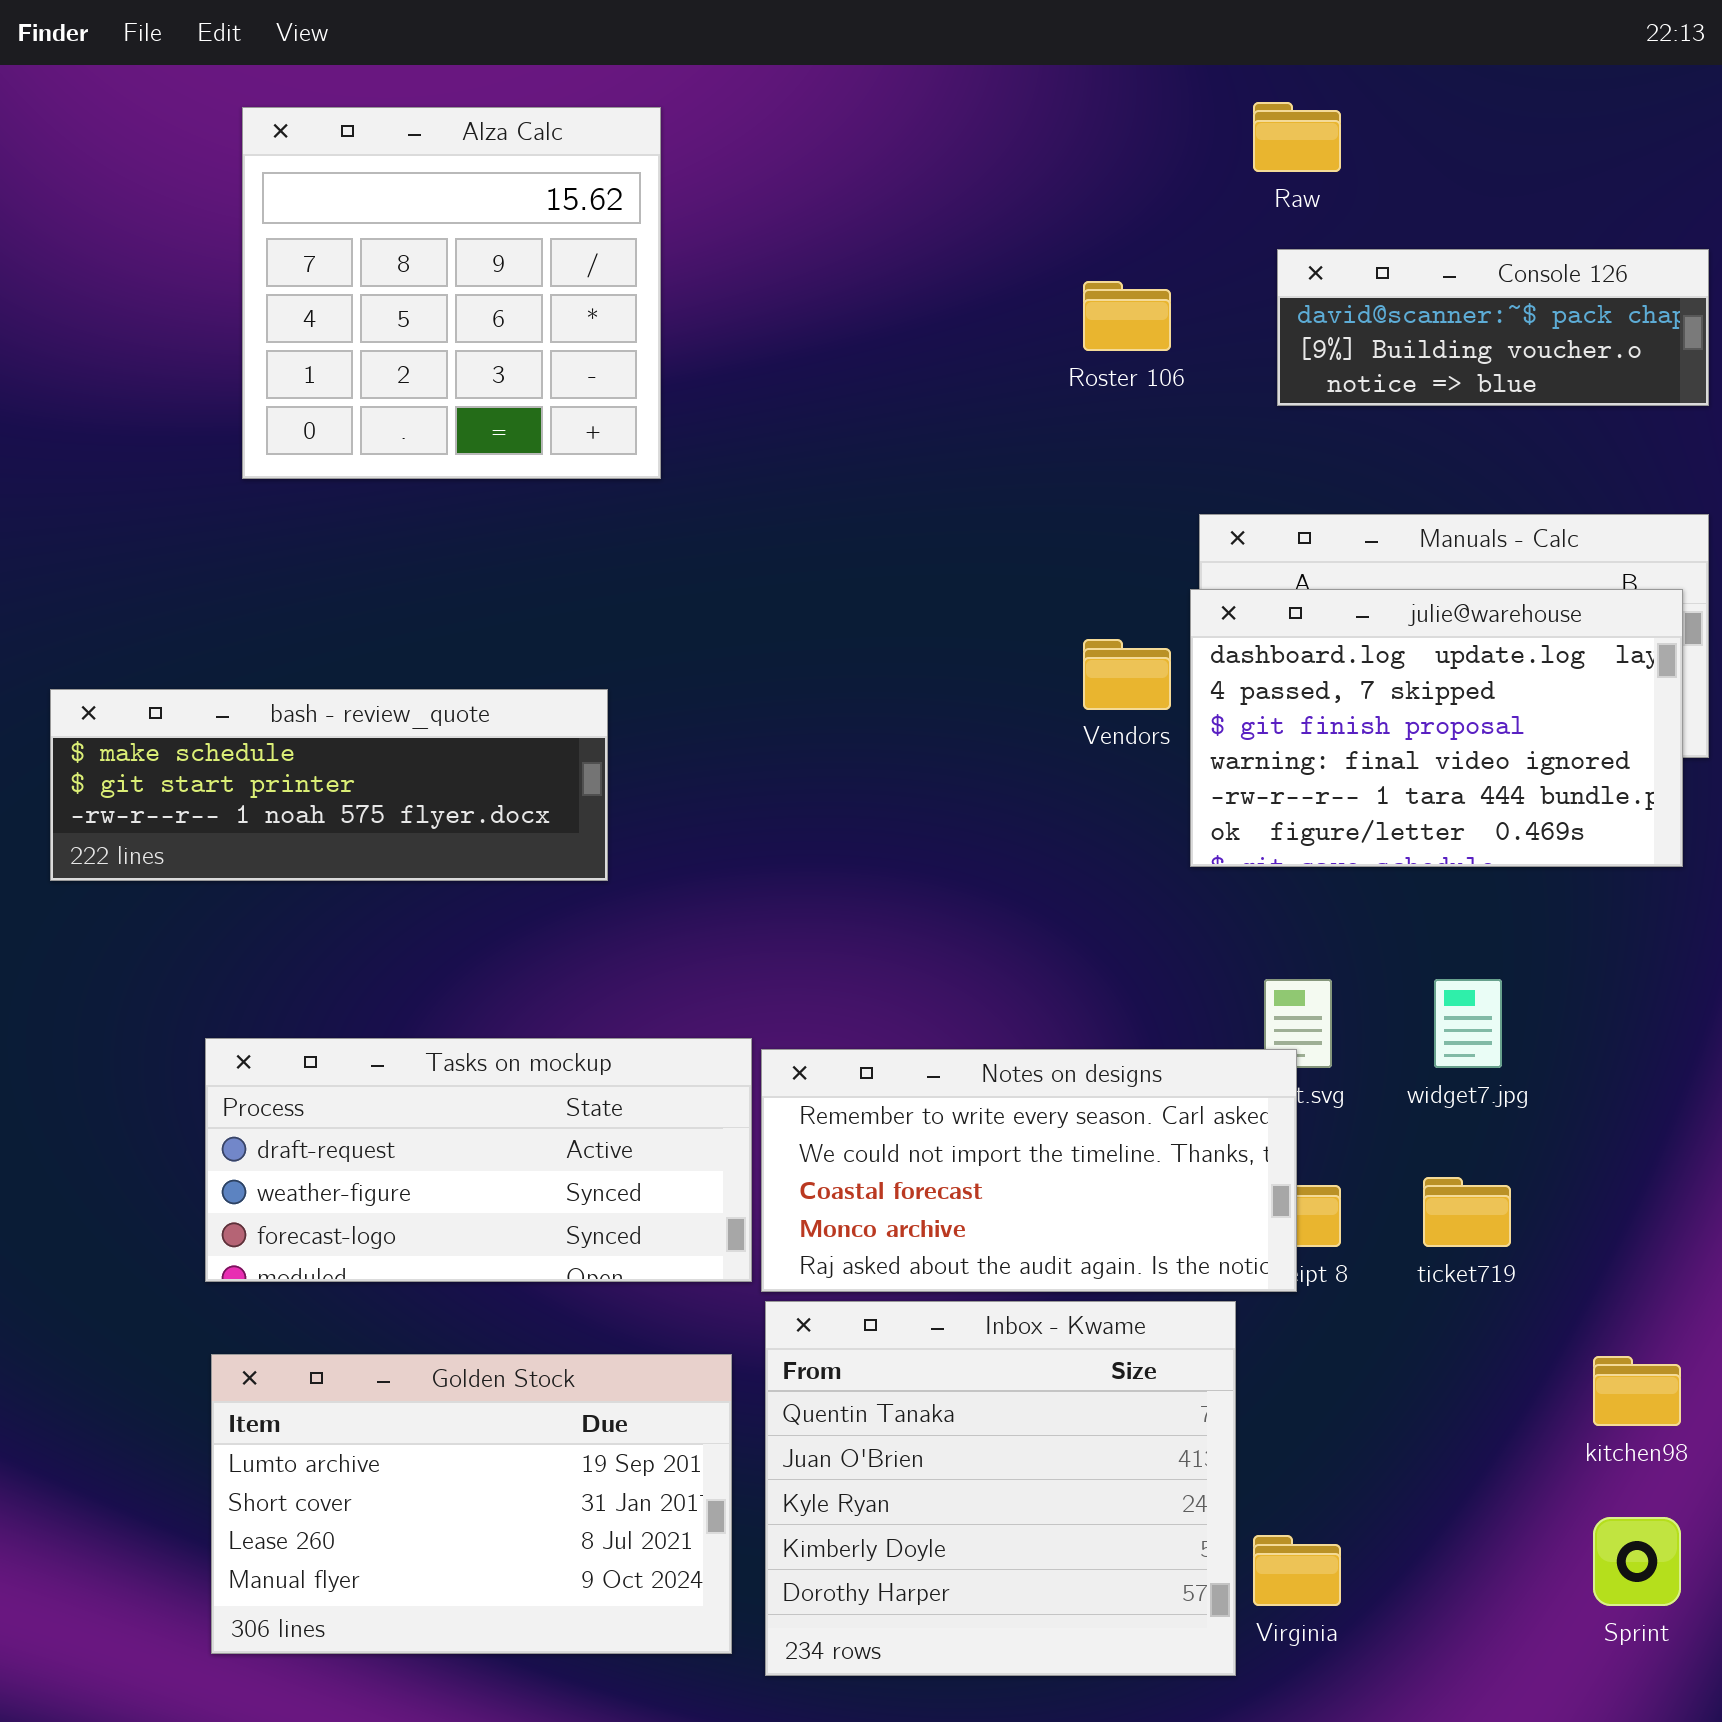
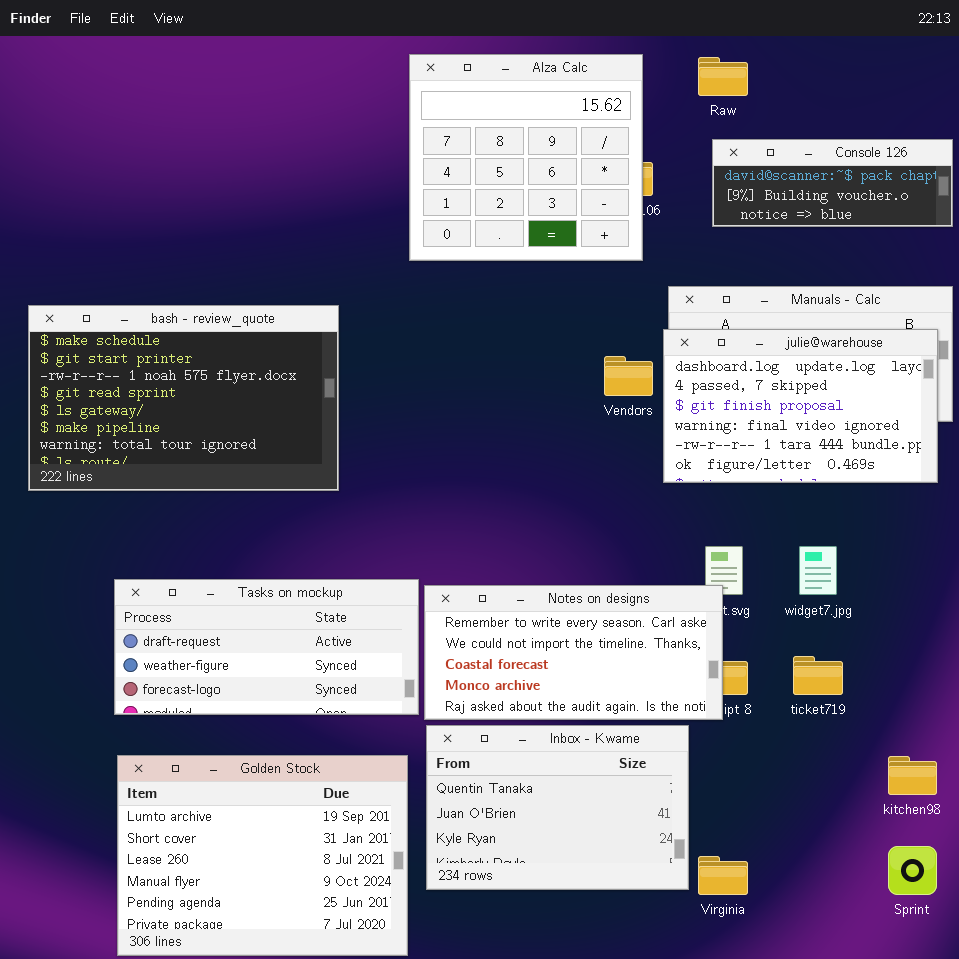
Alza Calc: [242,107,661,479] -> [409,54,643,261], moved
bash - review_quote: [50,689,608,881] -> [28,305,339,491], resized
Inbox - Kwame: [765,1301,1236,1676] -> [426,725,689,890], resized
Golden Stock: [211,1354,732,1654] -> [117,755,408,956], resized

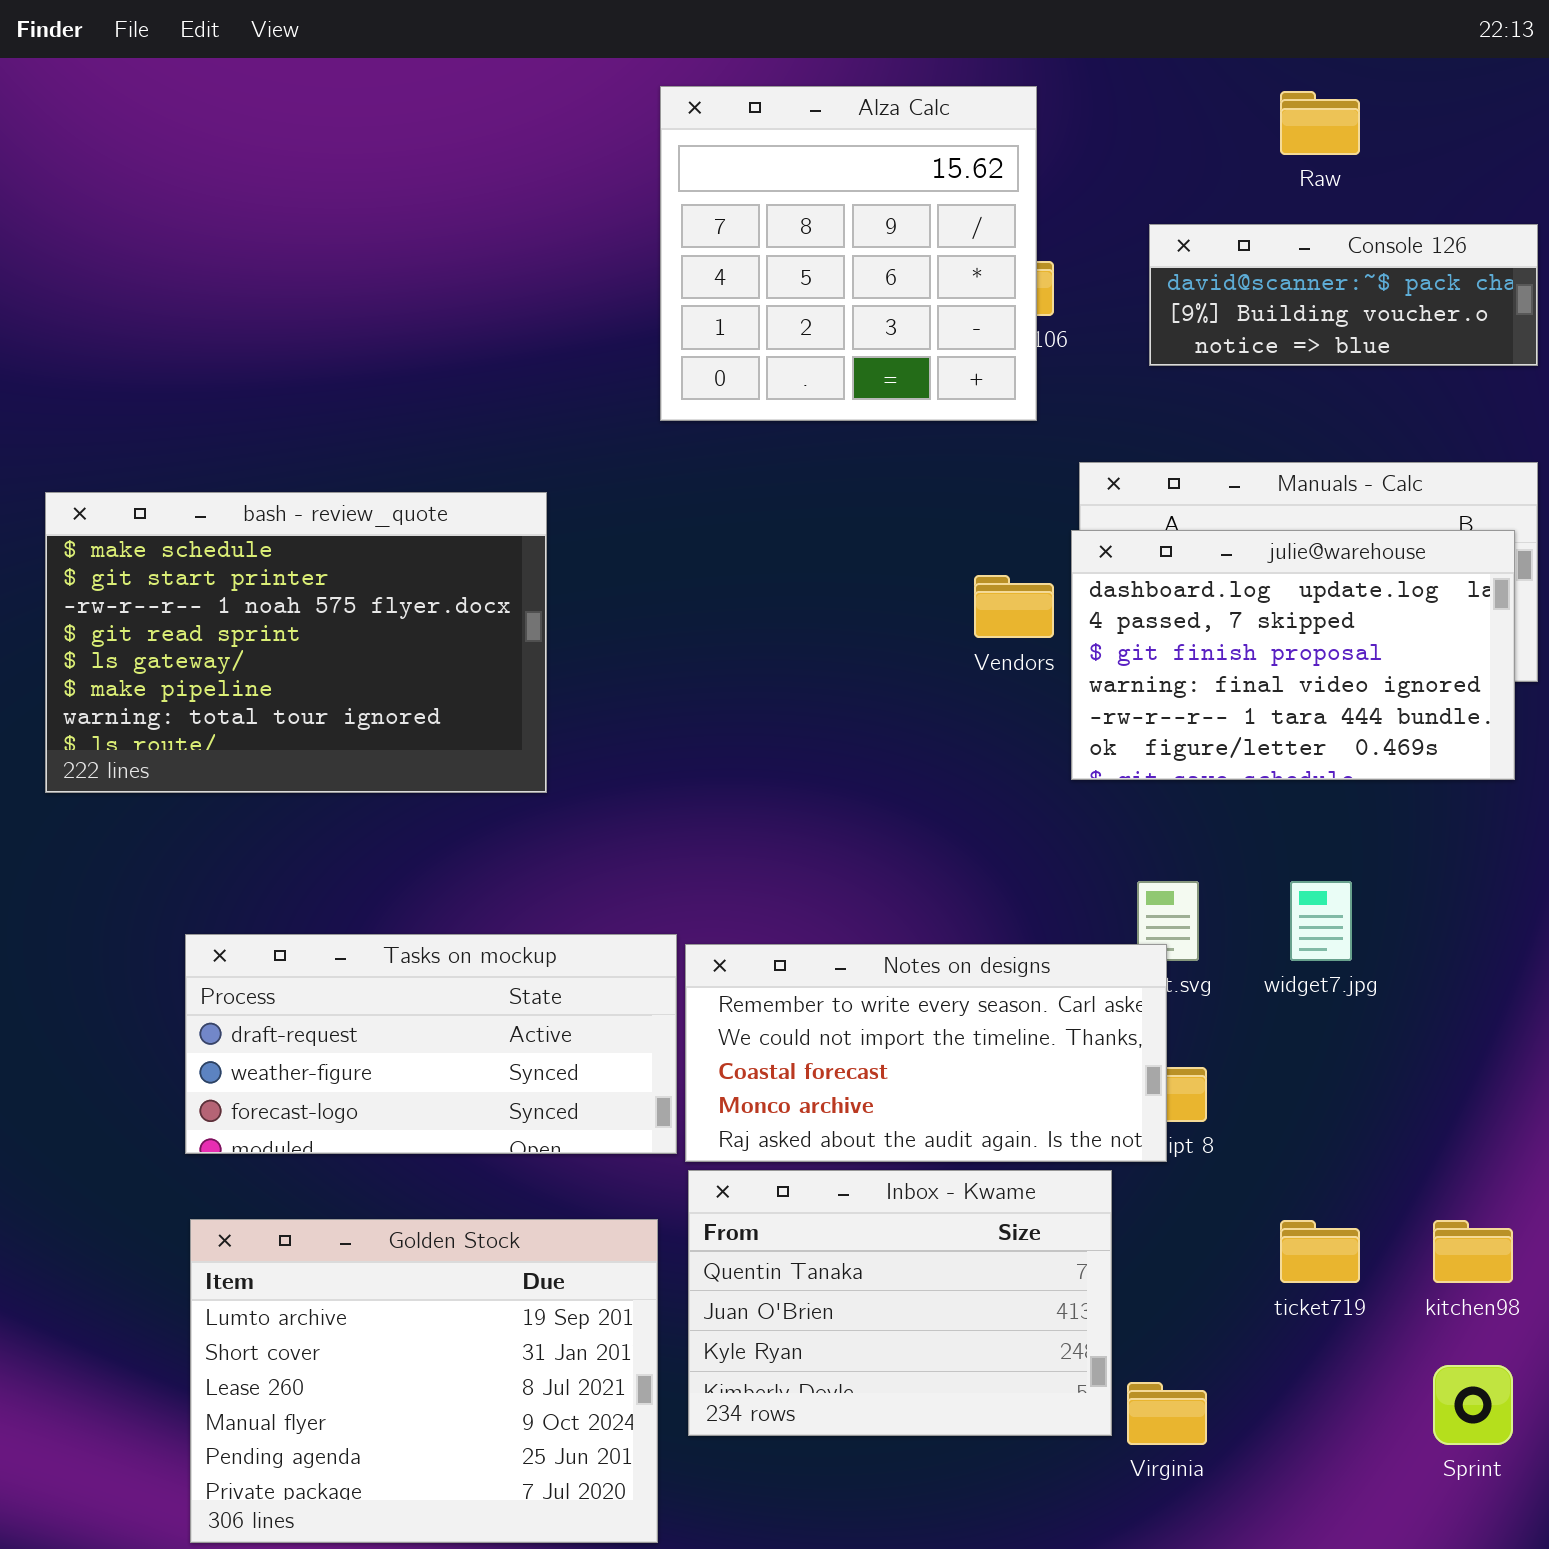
Raw: [698,57,748,96] -> [1280,91,1360,155], moved
ticket719: [793,656,843,695] -> [1280,1220,1360,1283], moved

